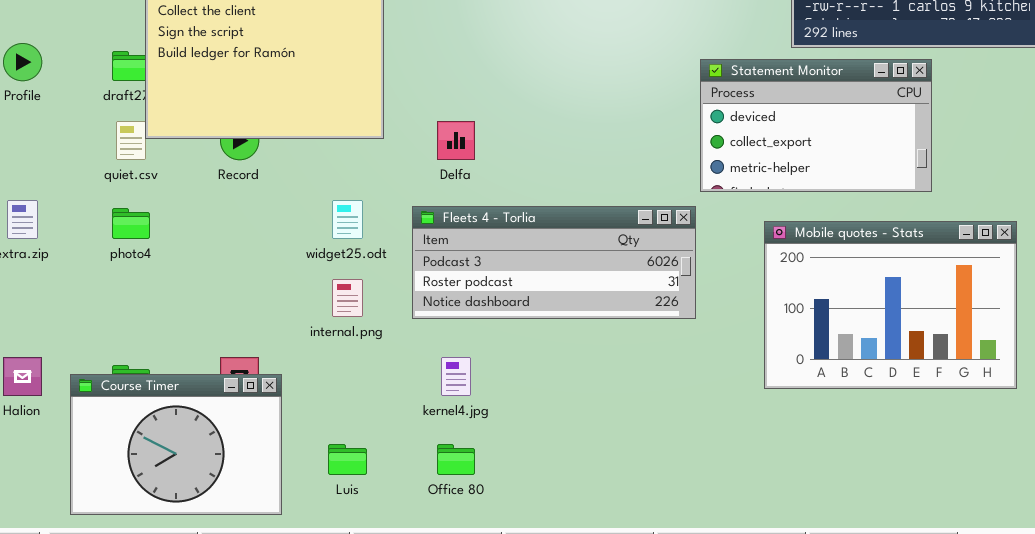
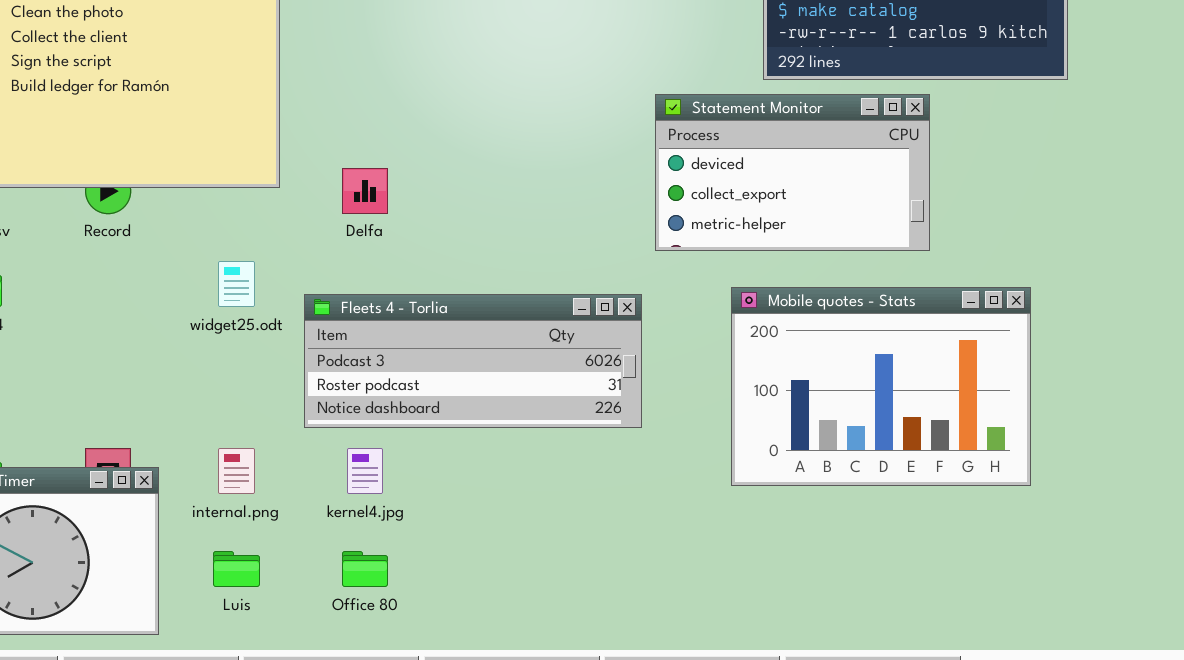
Fleets 4 - Torlia: [412,206,696,319] -> [304,294,642,428], moved
internal.png: [332,279,363,317] -> [218,448,255,494], moved

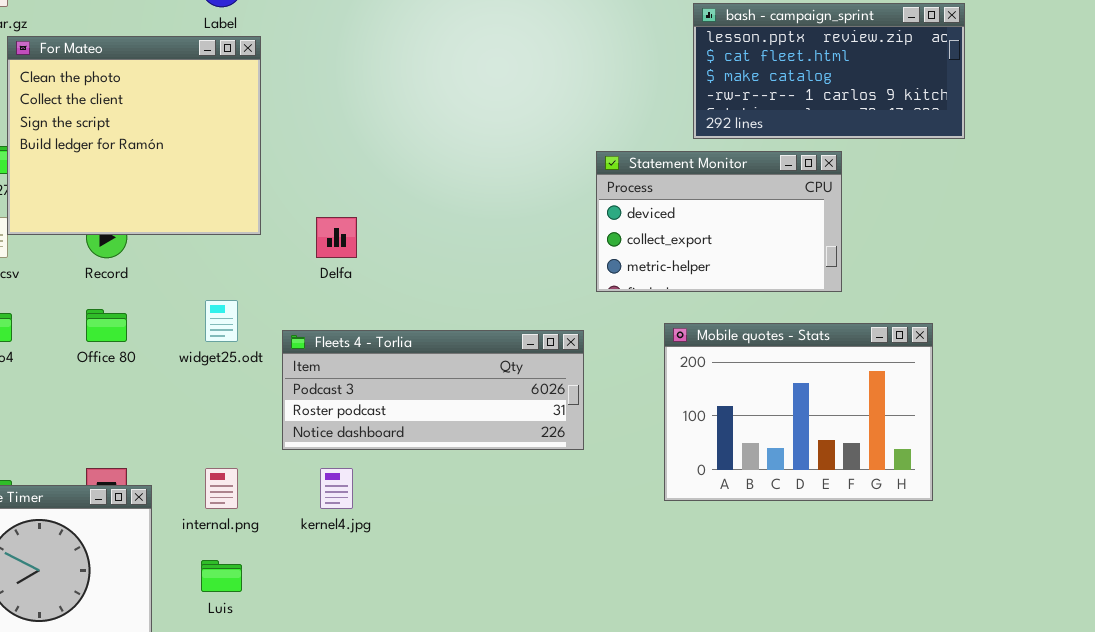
Office 80: [342,551,388,587] -> [86,309,127,342], moved

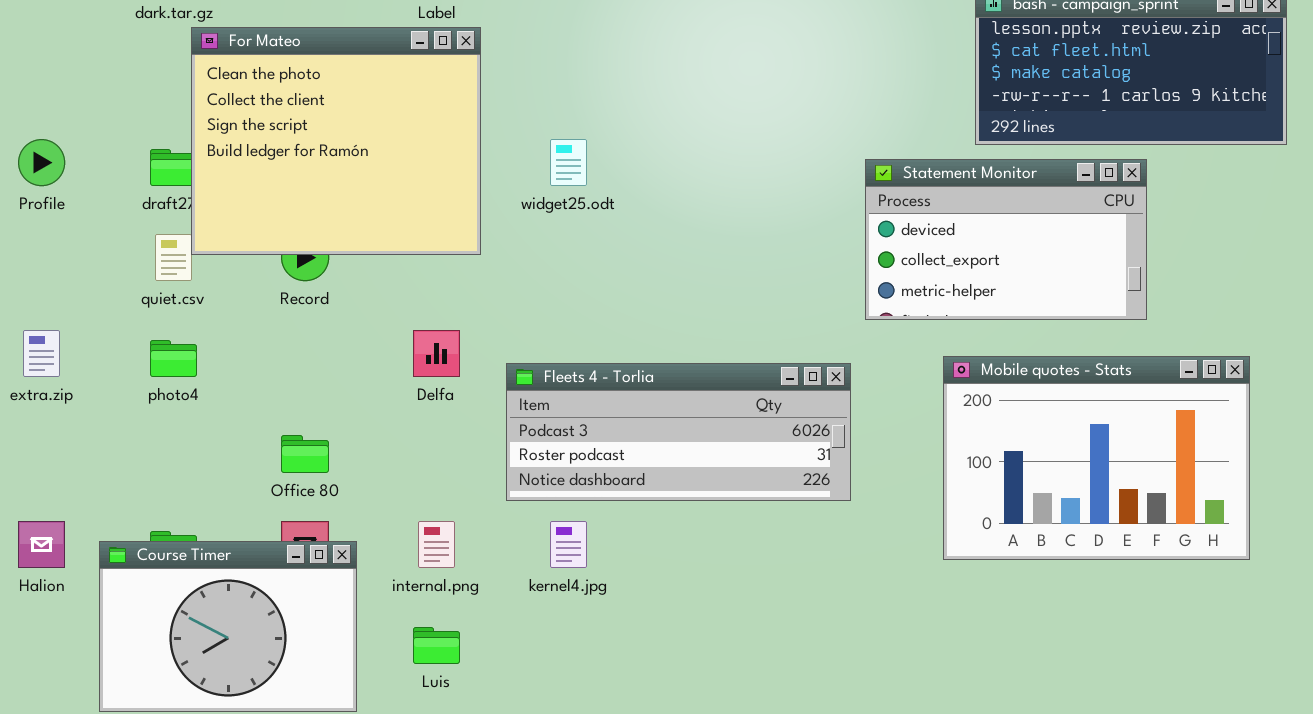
Delfa: [316,217,357,258] -> [413,330,460,377], moved
widget25.odt: [205,300,238,342] -> [550,139,587,186], moved
Office 80: [86,309,127,342] -> [281,435,329,473], moved

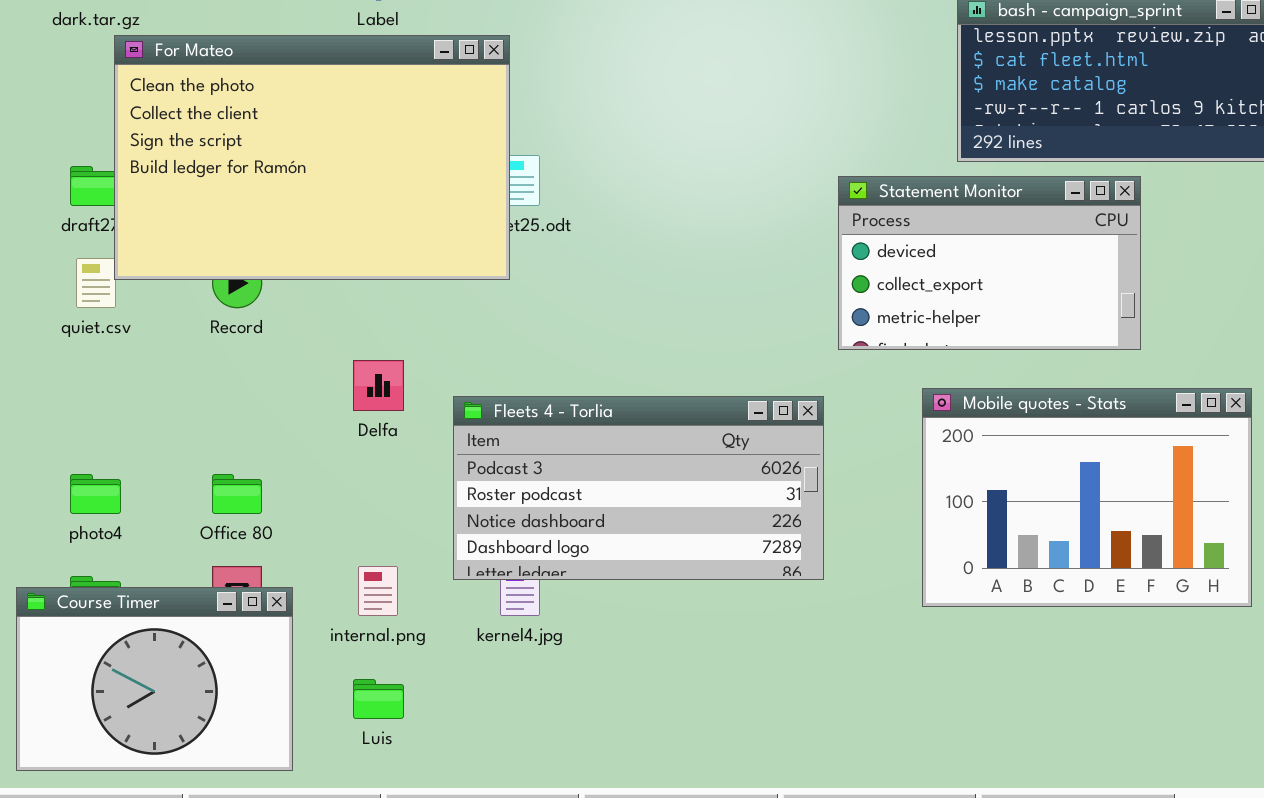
For Mateo: [191,27,481,255] -> [114,35,510,280], resized
photo4: [150,340,197,377] -> [70,474,121,514], moved
Fleets 4 - Torlia: [506,363,851,501] -> [453,396,824,580], resized

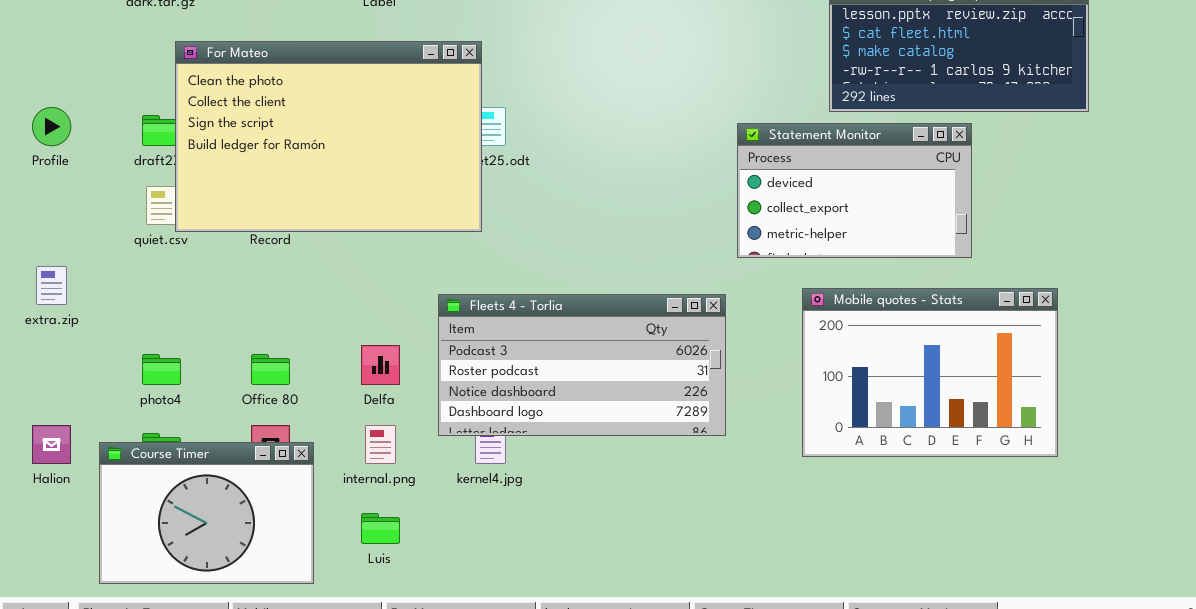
For Mateo: [114,35,510,280] -> [175,41,482,232], moved
Delfa: [353,360,404,411] -> [361,345,400,385], moved

